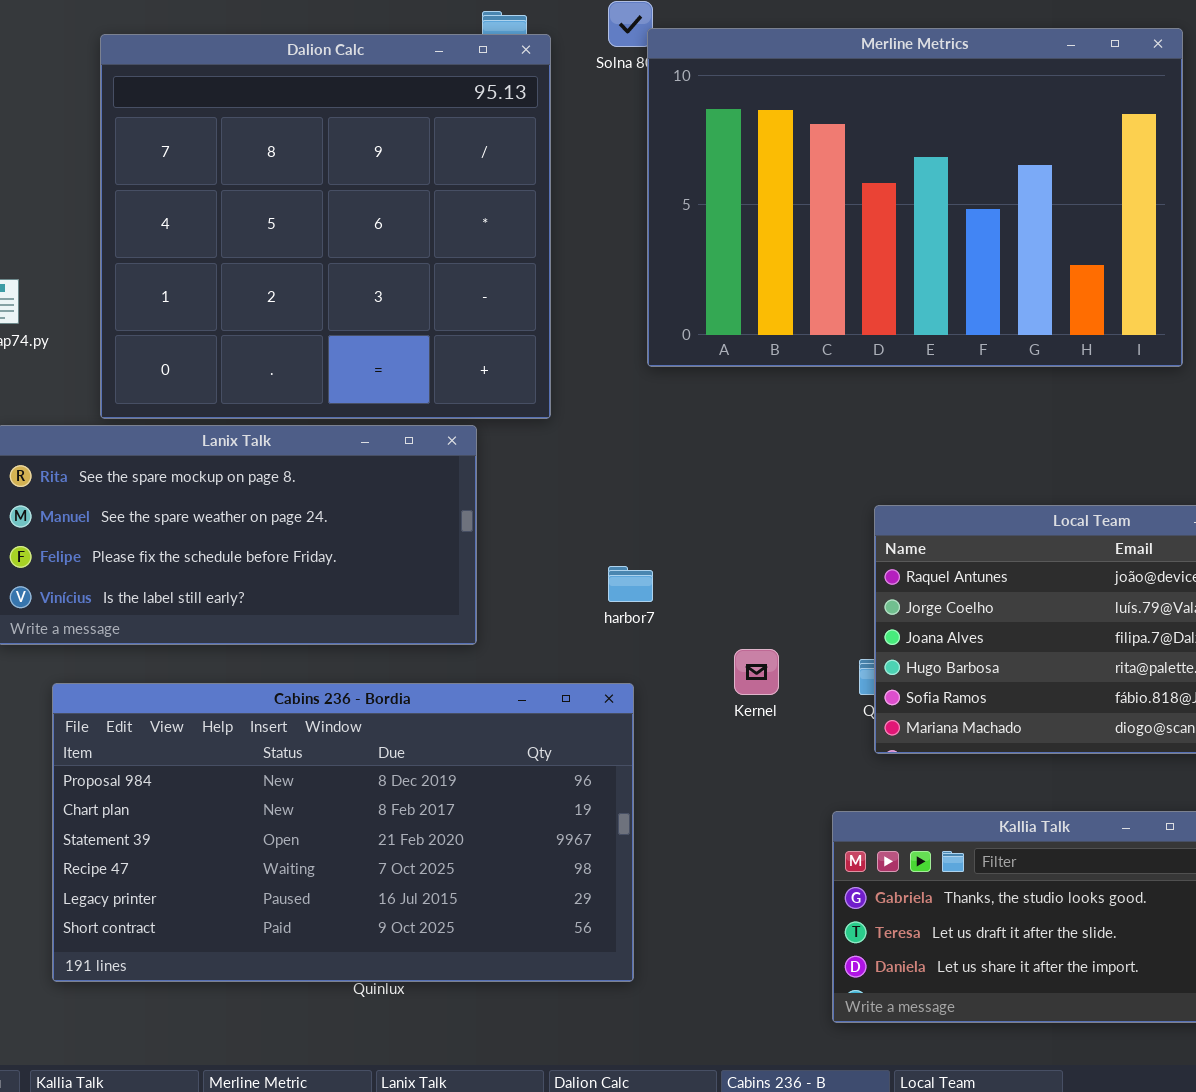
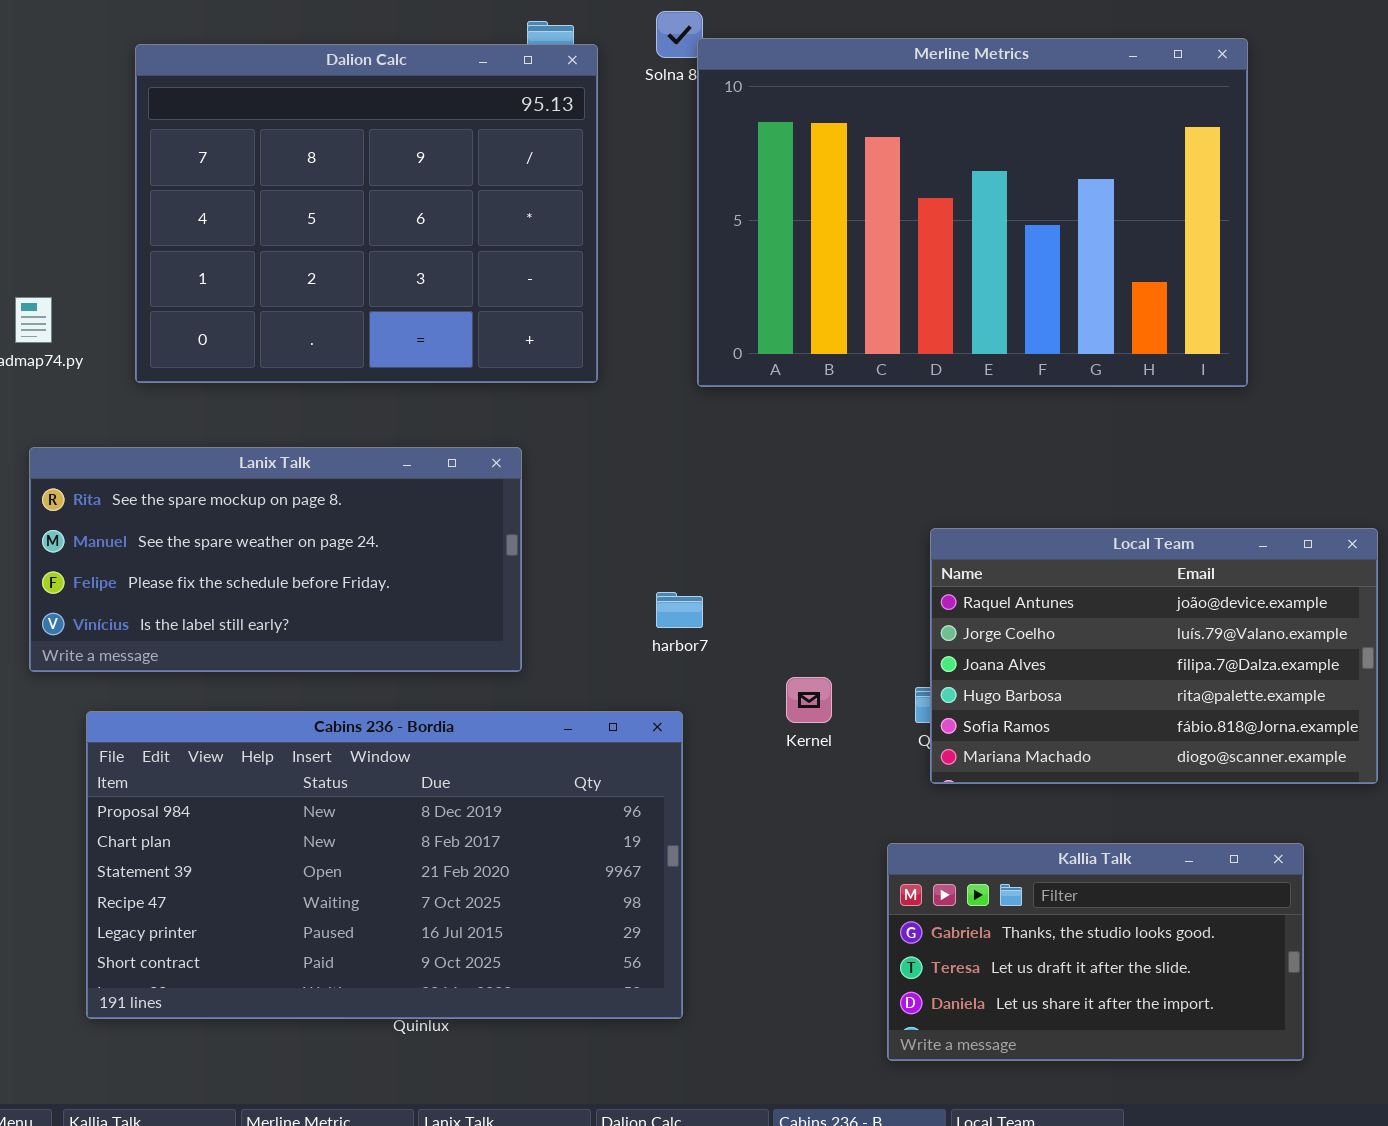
Dalion Calc: [100,34,551,419] -> [135,44,598,383], resized

